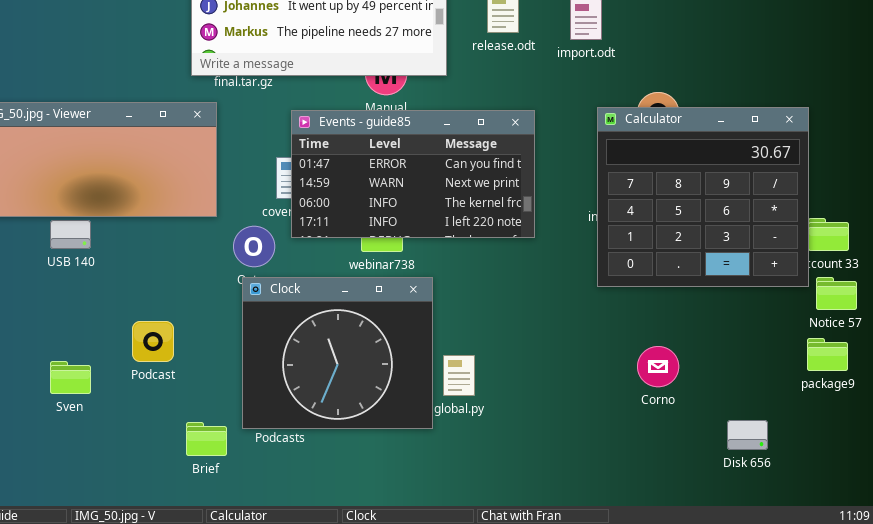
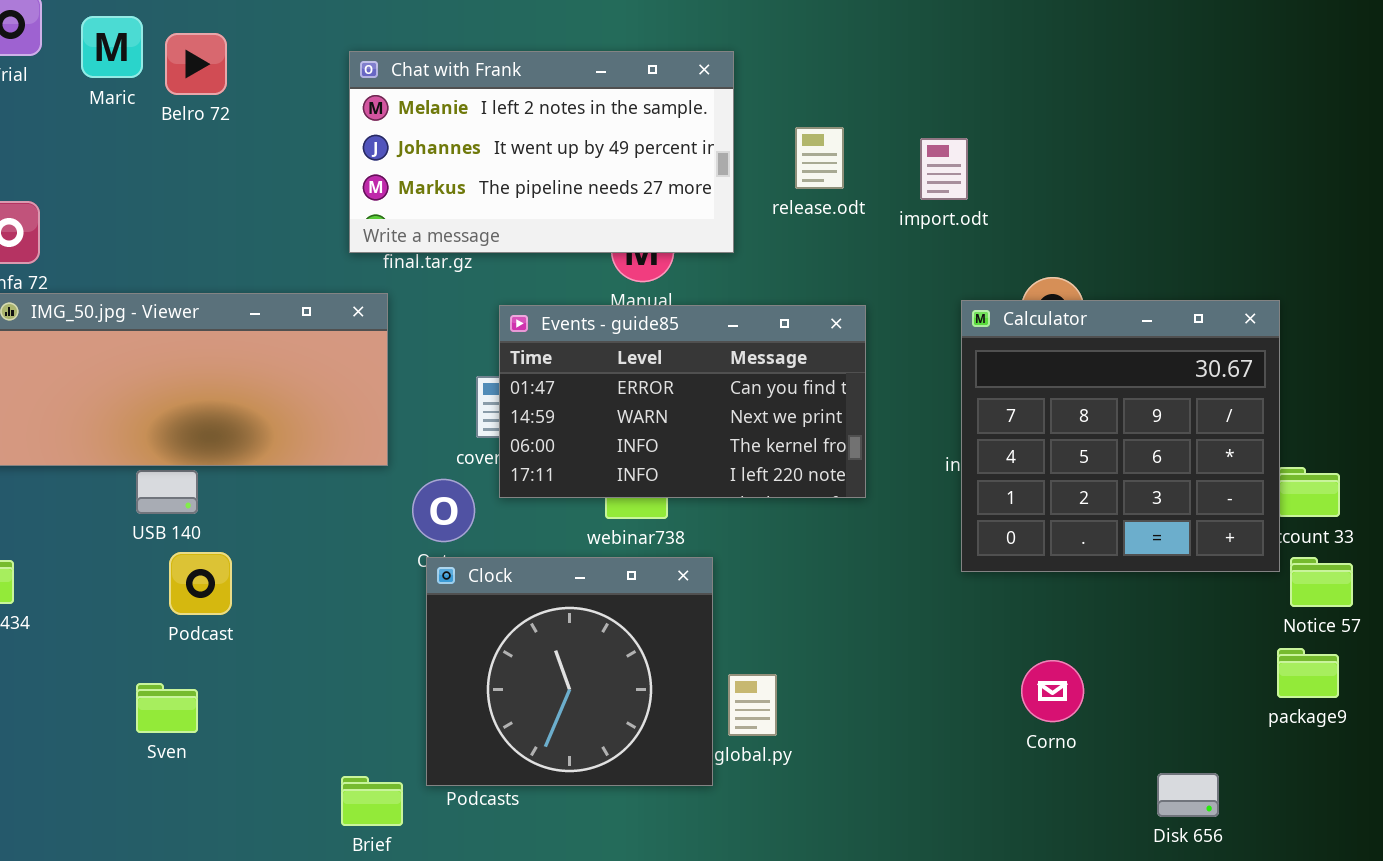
Podcast: [132,321,174,362] -> [169,552,232,615], moved

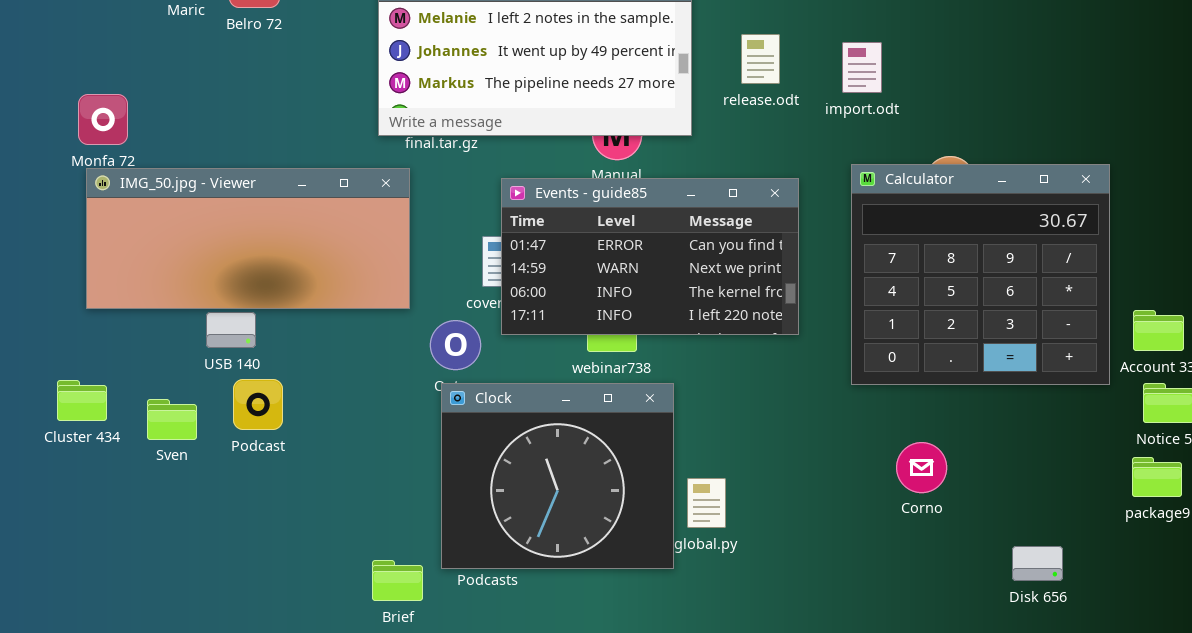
Calculator: [961,300,1280,572] -> [851,164,1110,385], moved
Corno: [1021,660,1084,722] -> [896,442,947,493], moved
Sven: [136,683,198,733] -> [147,399,197,440], moved
Disk 656: [1157,773,1219,817] -> [1012,546,1063,581], moved

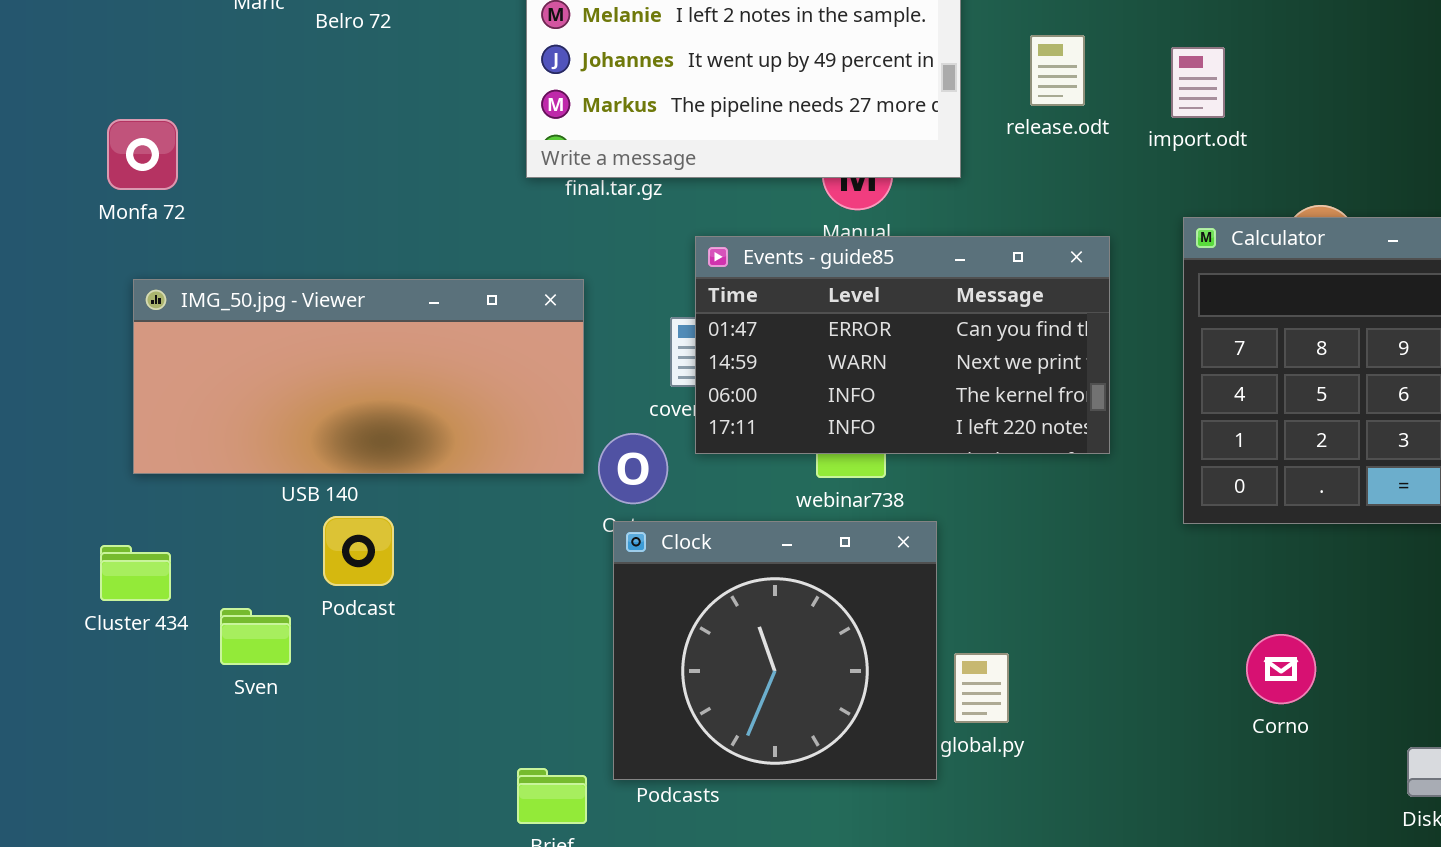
IMG_50.jpg - Viewer: [86,168,410,309] -> [133,279,584,474], moved
Cluster 434: [57,380,107,421] -> [100,545,171,601], moved
Sven: [147,399,197,440] -> [220,608,291,665], moved
Corno: [896,442,947,493] -> [1246,634,1316,704], moved

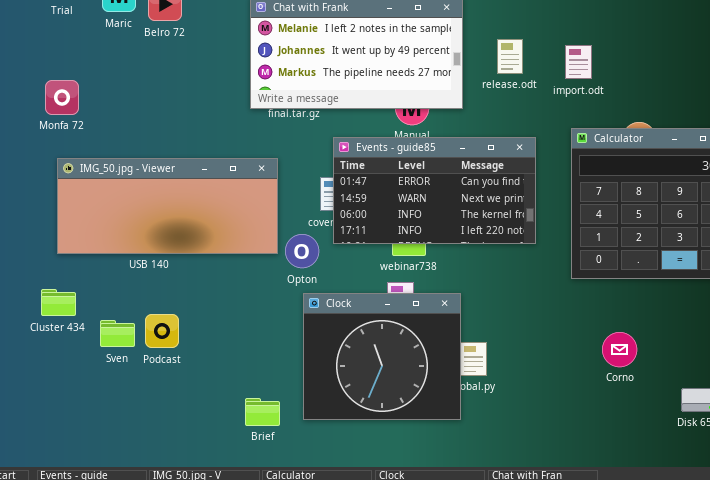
Podcast: [323,516,394,586] -> [145,314,179,348], moved
Clock: [613,521,937,780] -> [303,293,461,420], moved

